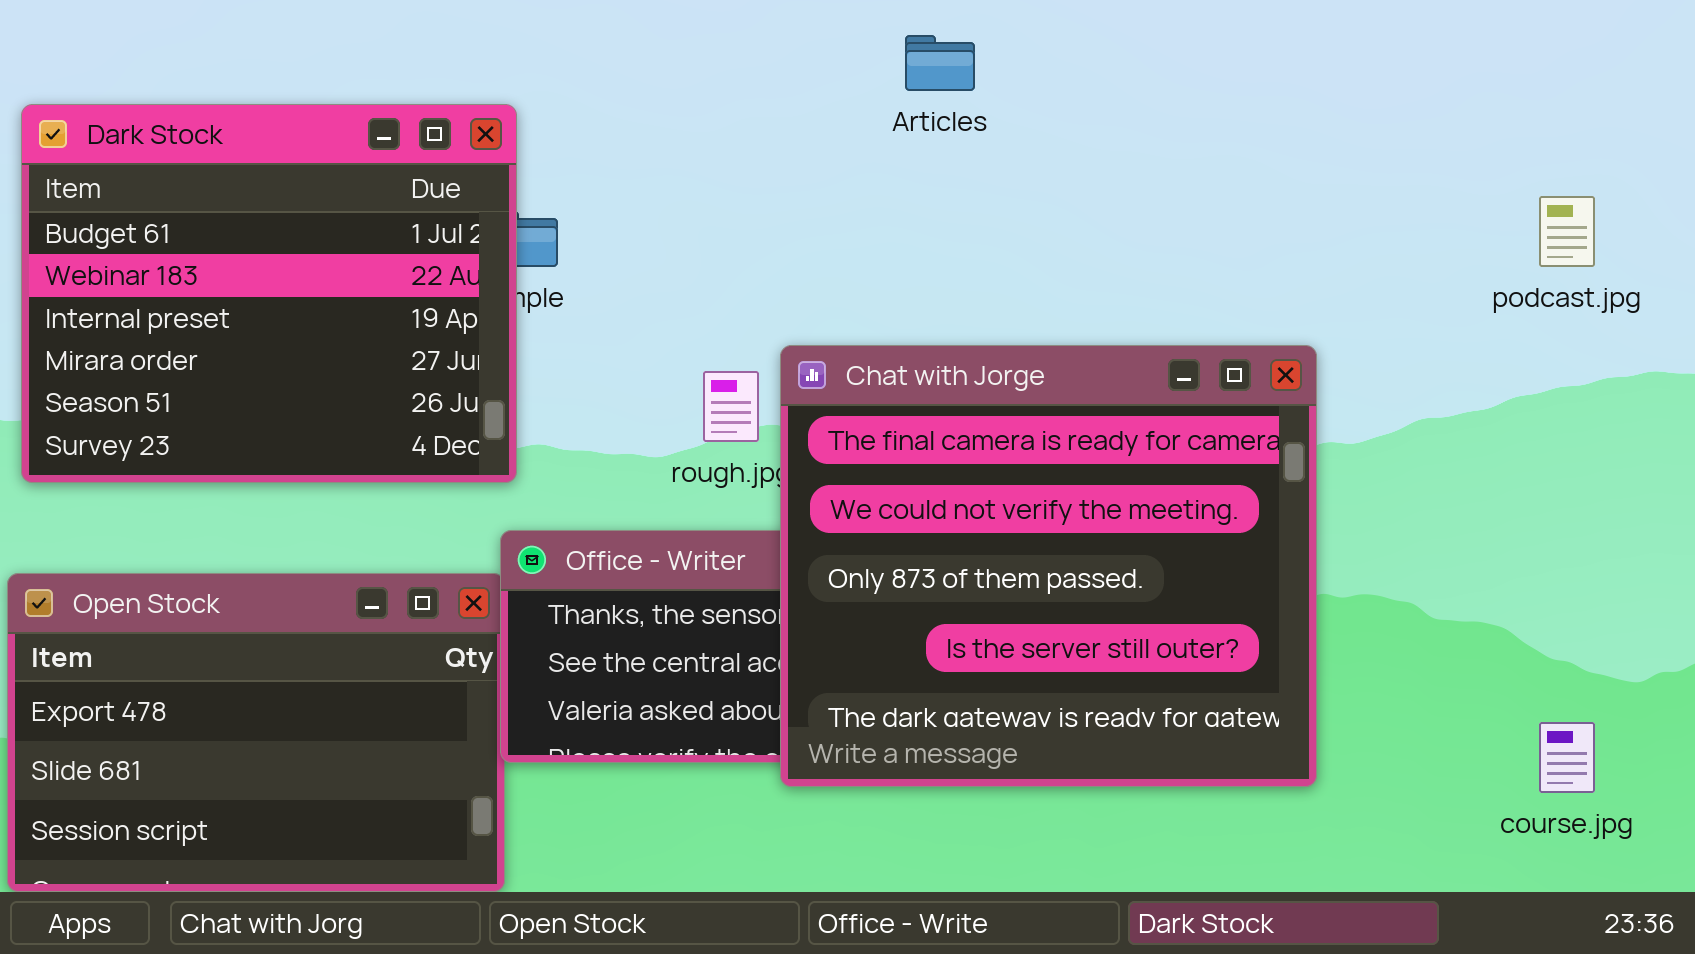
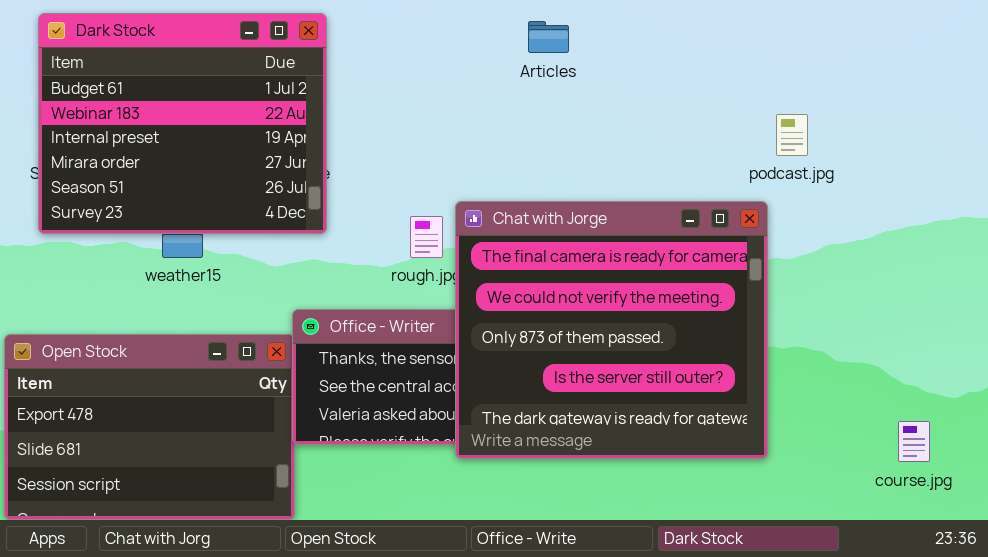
Dark Stock: [21,104,517,483] -> [38,13,327,234], moved
podcast.jpg: [1539,196,1595,267] -> [776,114,808,156], moved

